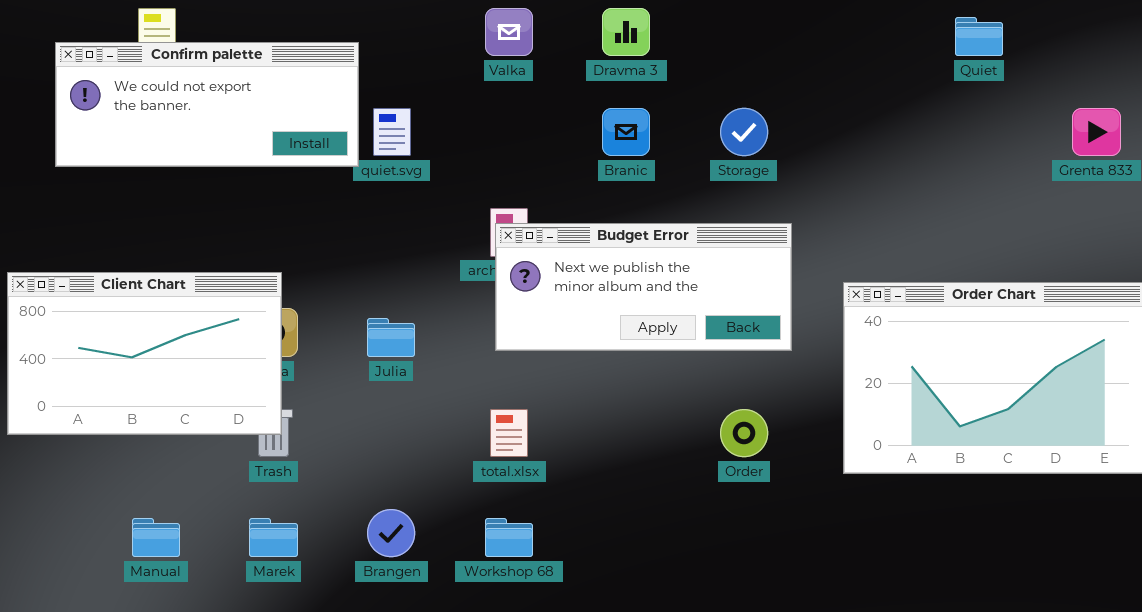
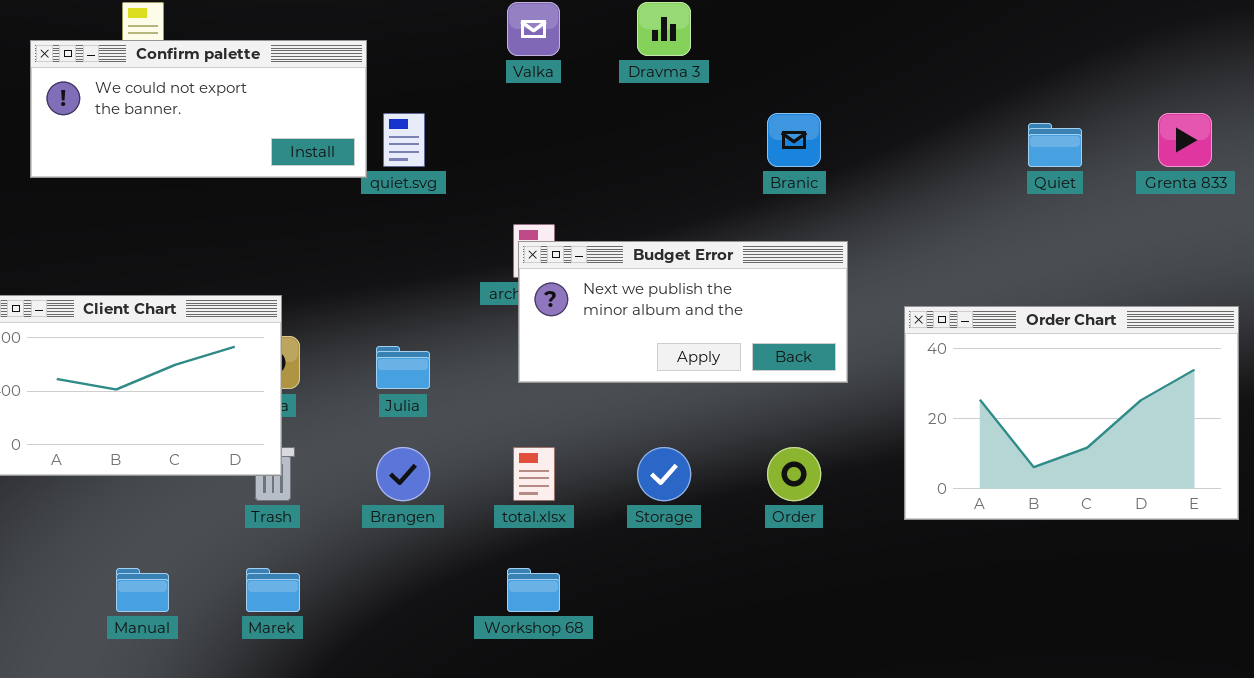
Quiet: [955,17,1003,56] -> [1028,123,1082,167], moved
Branic: [602,108,650,156] -> [767,113,821,167], moved
Storage: [720,108,768,156] -> [637,447,691,501], moved
Brangen: [367,509,415,557] -> [376,447,430,501], moved

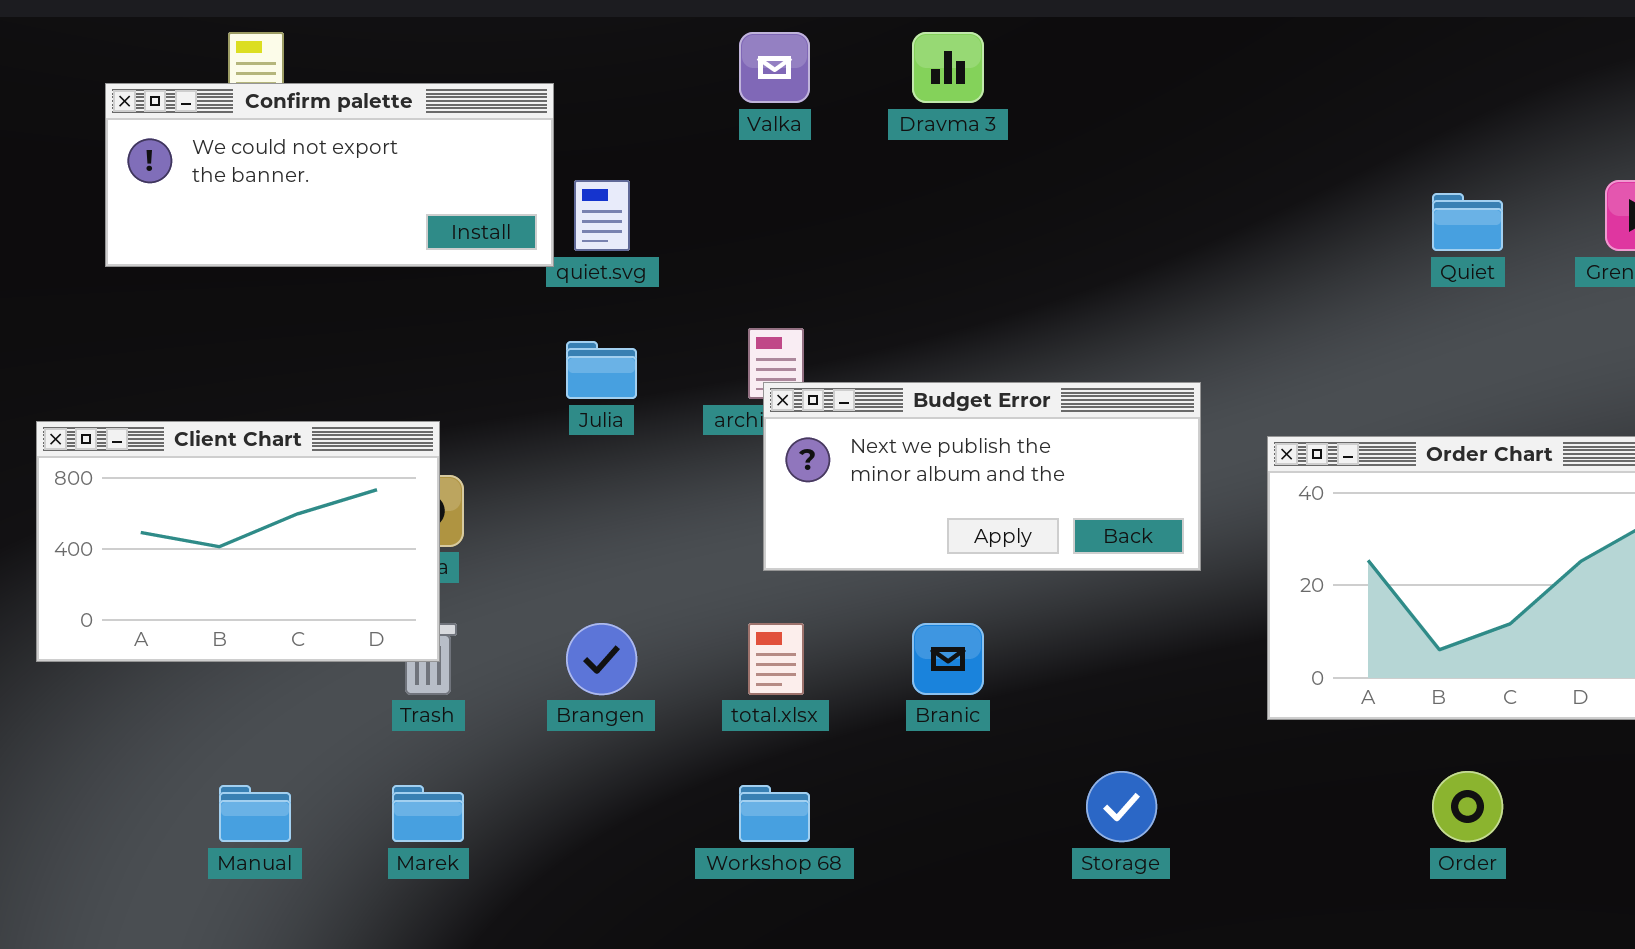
Branic: [767,113,821,167] -> [912,623,984,695], moved
Budget Error: [518,241,848,383] -> [763,382,1201,571], moved
Julia: [376,346,430,389] -> [566,341,637,399], moved
Storage: [637,447,691,501] -> [1086,771,1157,842], moved
Order: [767,447,821,501] -> [1432,771,1503,842], moved

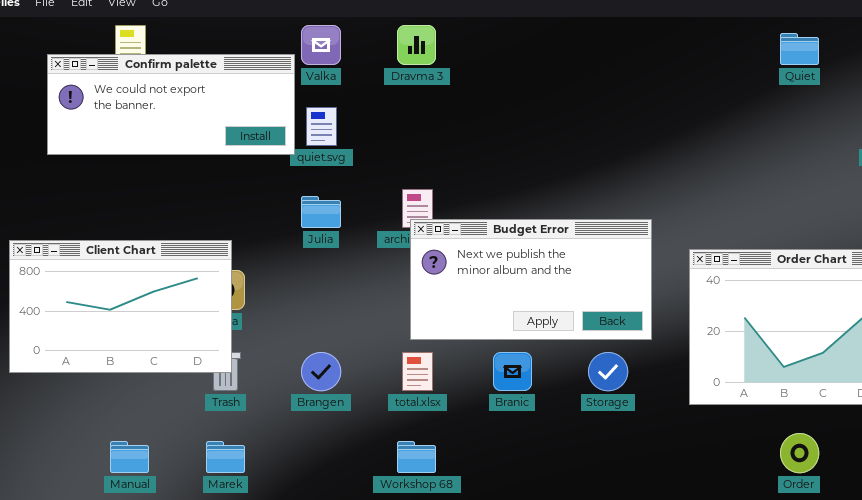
Valka: [739,32,810,103] -> [301,25,341,65], moved
Dravma 3: [912,32,984,103] -> [397,25,436,65], moved
Quiet: [1432,193,1503,251] -> [780,33,819,65], moved
Budget Error: [763,382,1201,571] -> [410,219,652,340], resized
Storage: [1086,771,1157,842] -> [588,352,628,391], moved

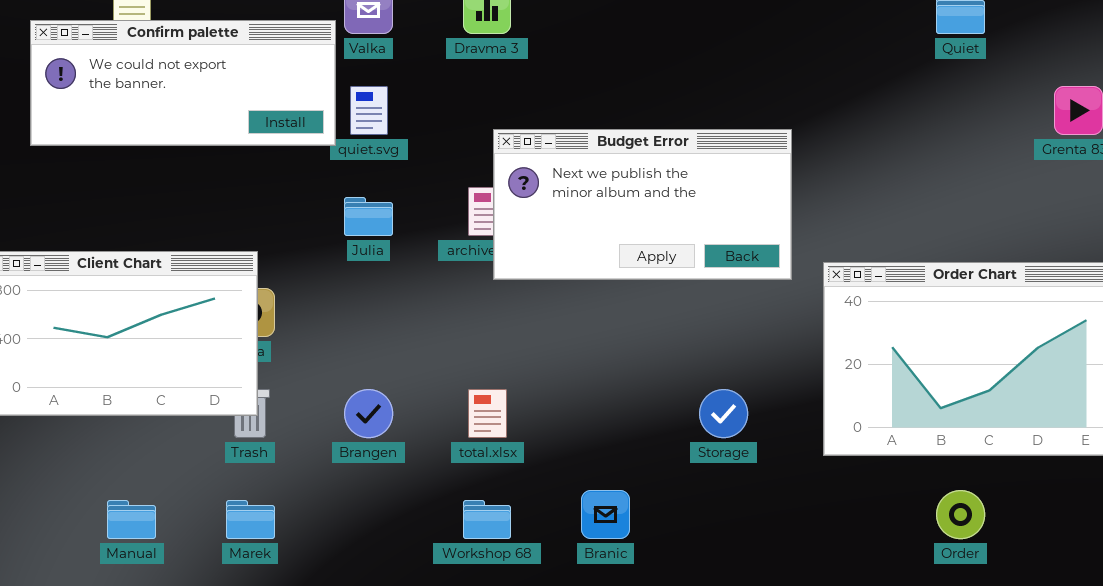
Budget Error: [410,219,652,340] -> [493,129,792,280], moved
Branic: [493,352,532,391] -> [581,490,630,539], moved

